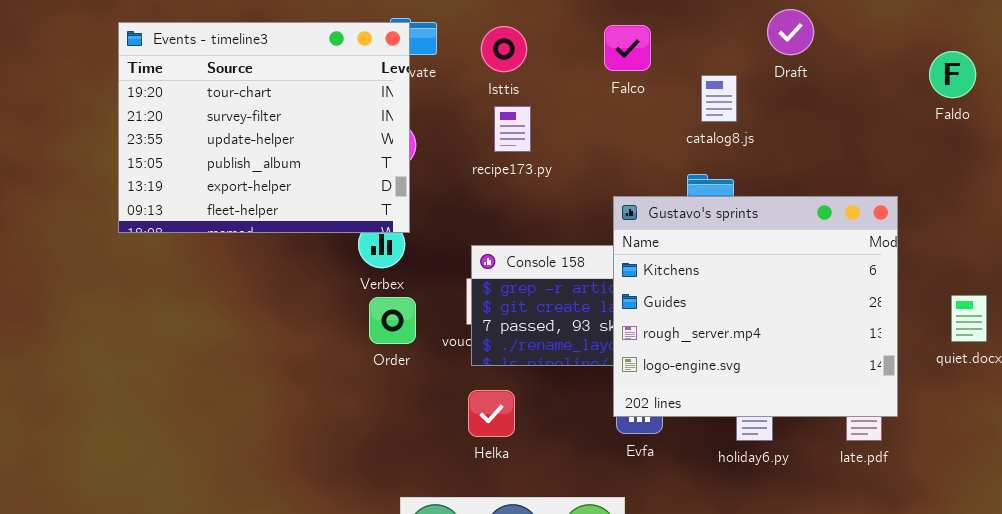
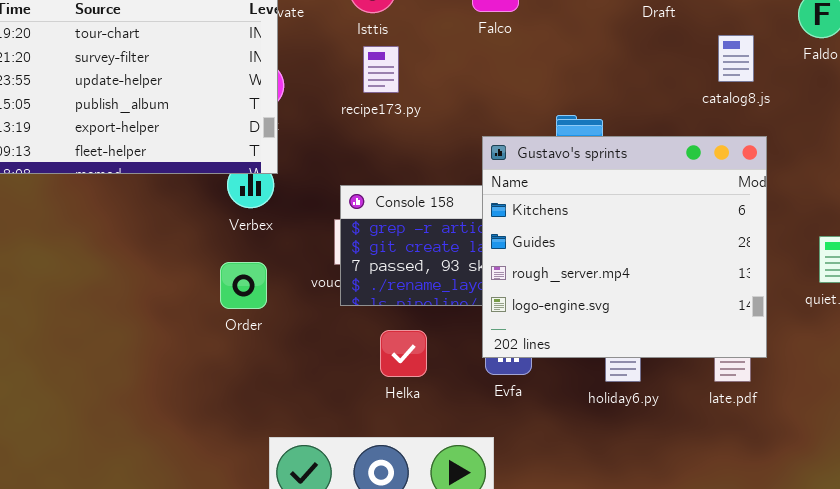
catalog8.js: [701,75,737,122] -> [718,35,754,82], moved
Order: [369,297,416,344] -> [220,262,267,309], moved
Helka: [468,390,515,437] -> [380,330,427,377], moved

